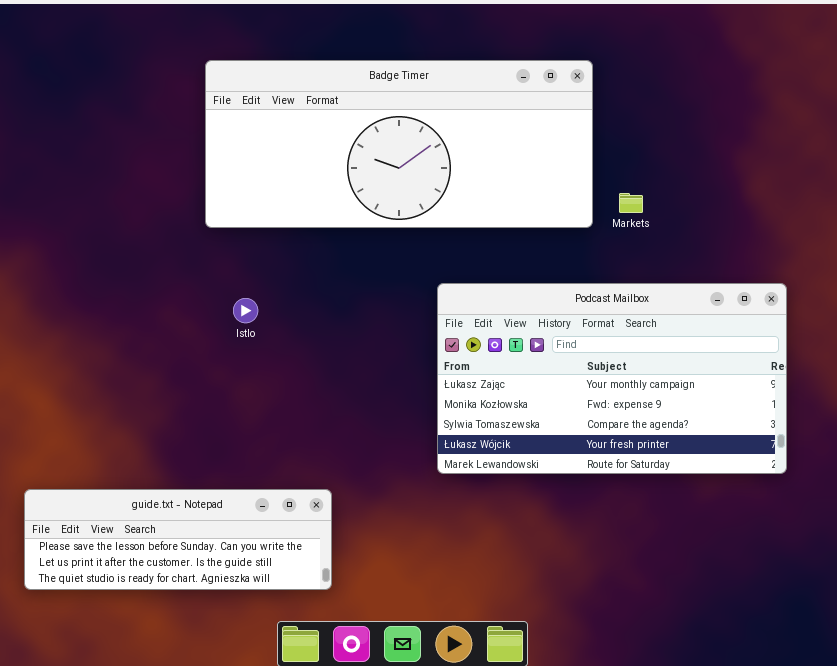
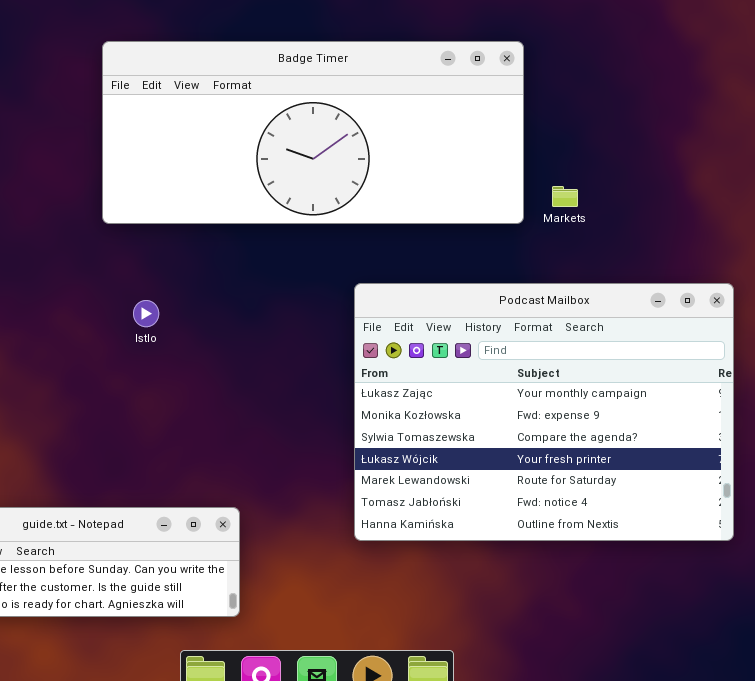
Podcast Mailbox: [437,283,787,474] -> [354,283,734,541], resized

